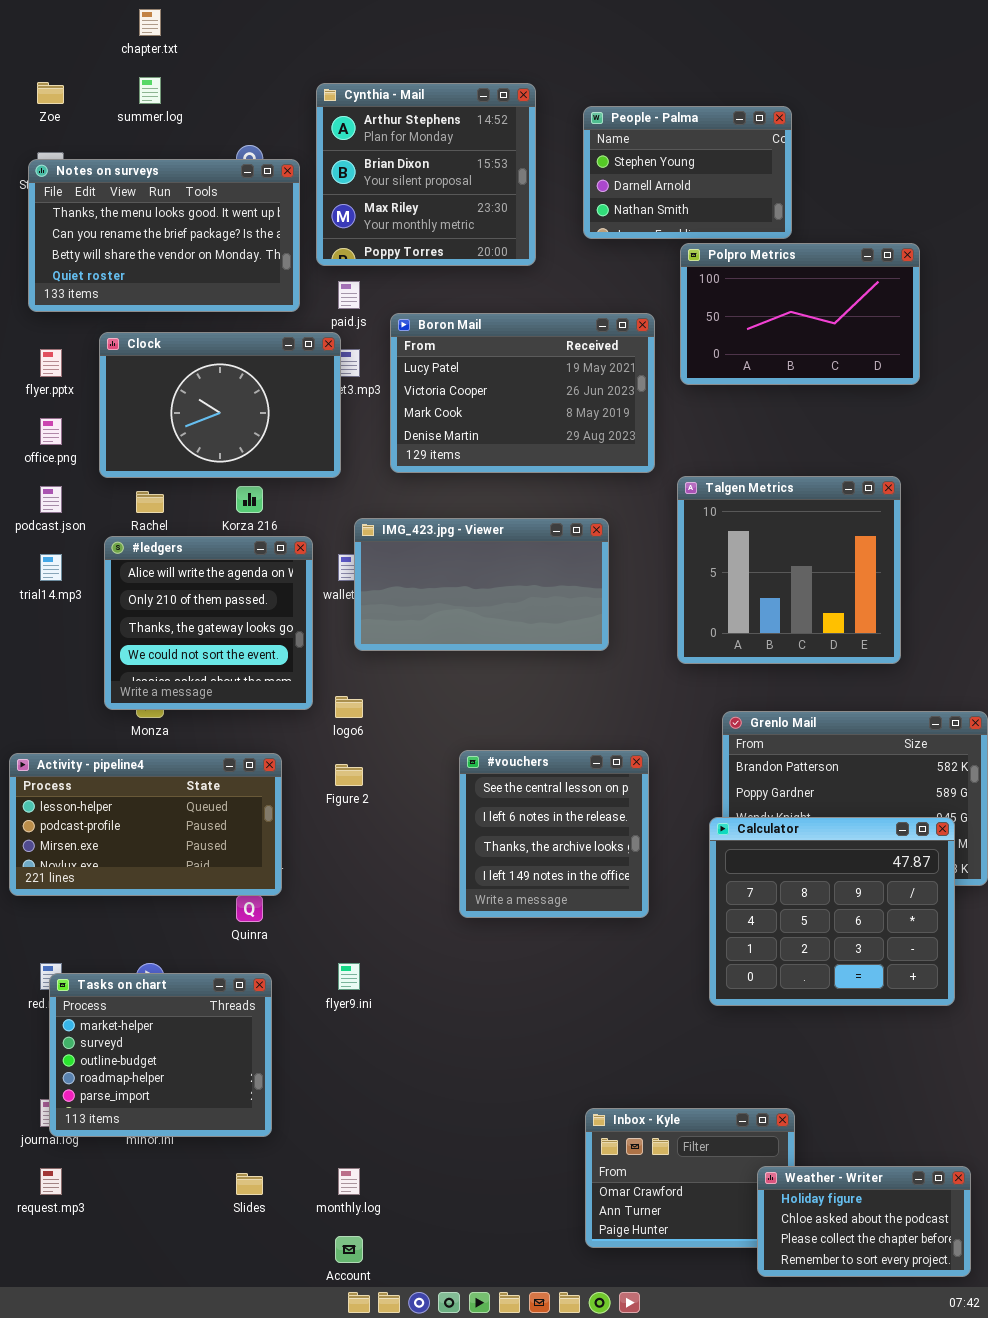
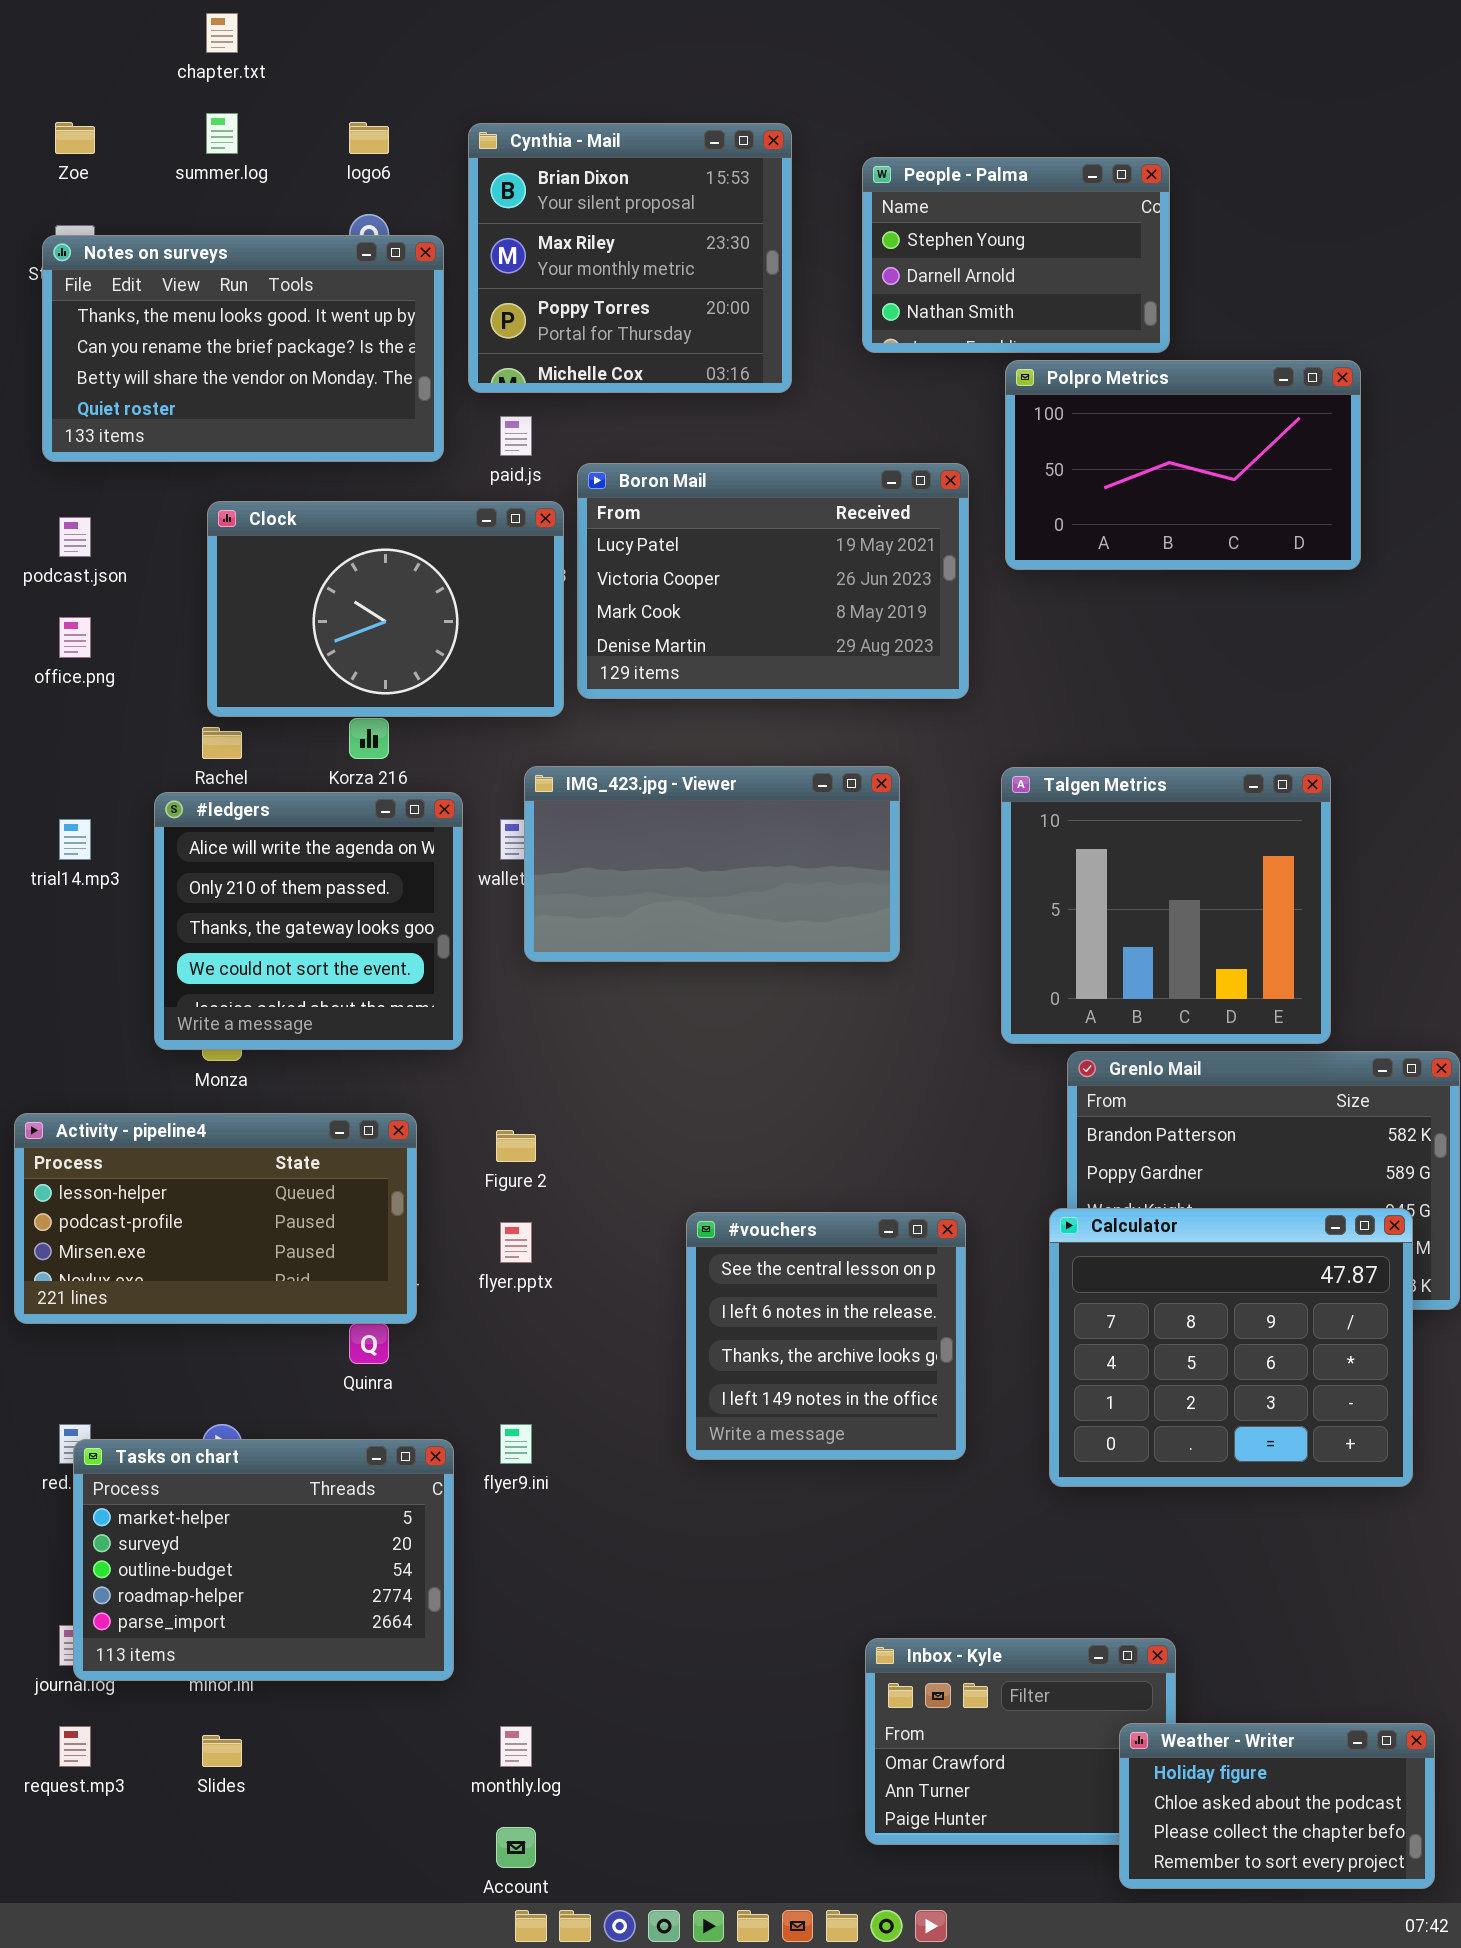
Cynthia - Mail: [316,83,536,266] -> [468,123,792,393], scrolled down 1 row
Clock: [99,332,341,478] -> [207,501,564,717], moved
flyer.pptx: [40,349,62,377] -> [500,1222,532,1263], moved
Talgen Metrics: [677,476,901,664] -> [1001,767,1331,1044], moved
podcast.json: [40,486,62,513] -> [59,517,91,557], moved
logo6: [335,696,363,718] -> [349,122,389,154], moved
#vouchers: [459,750,649,918] -> [686,1212,966,1460], moved
Tasks on chart: [49,973,272,1137] -> [73,1439,454,1681], resized
Slides: [236,1173,263,1195] -> [202,1735,242,1767], moved

